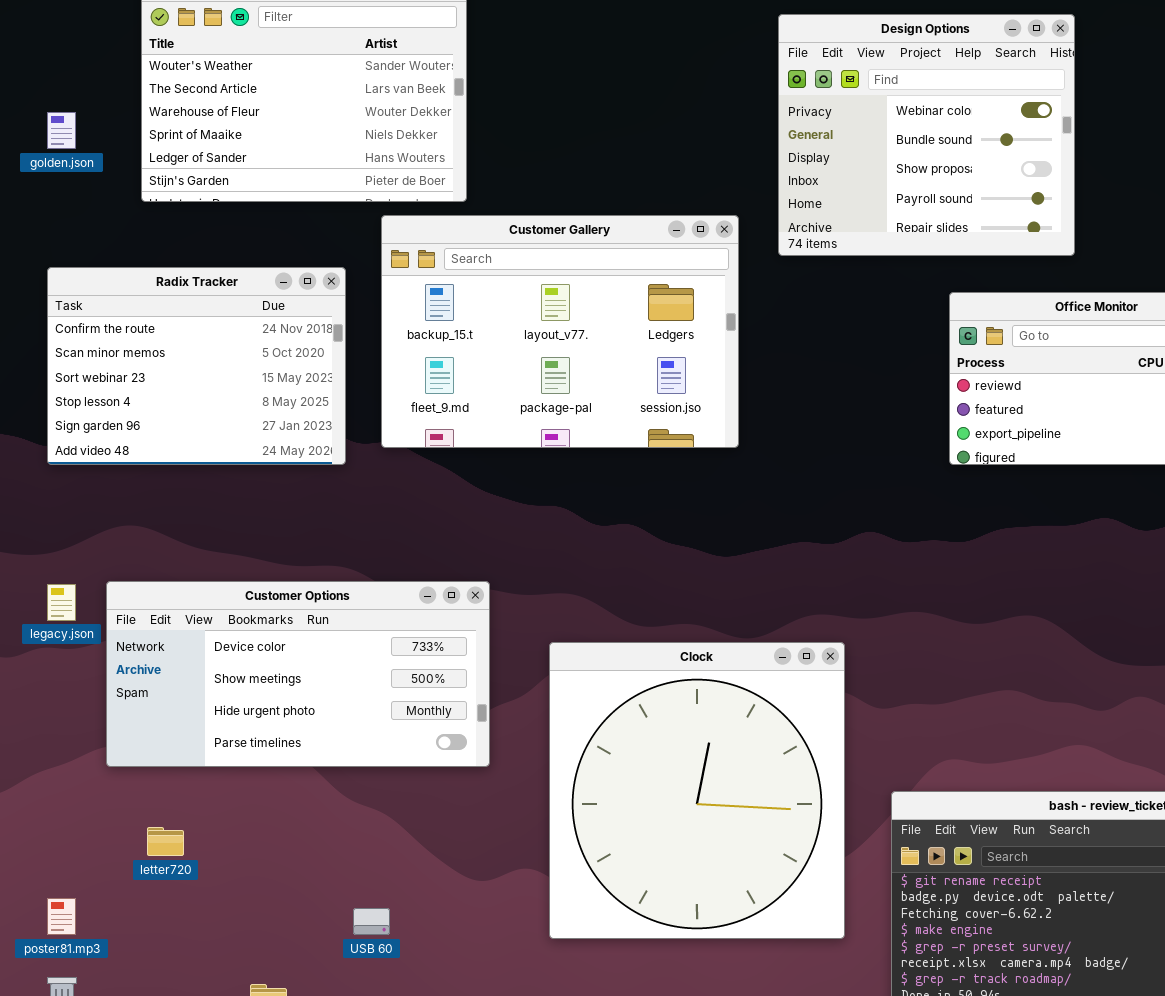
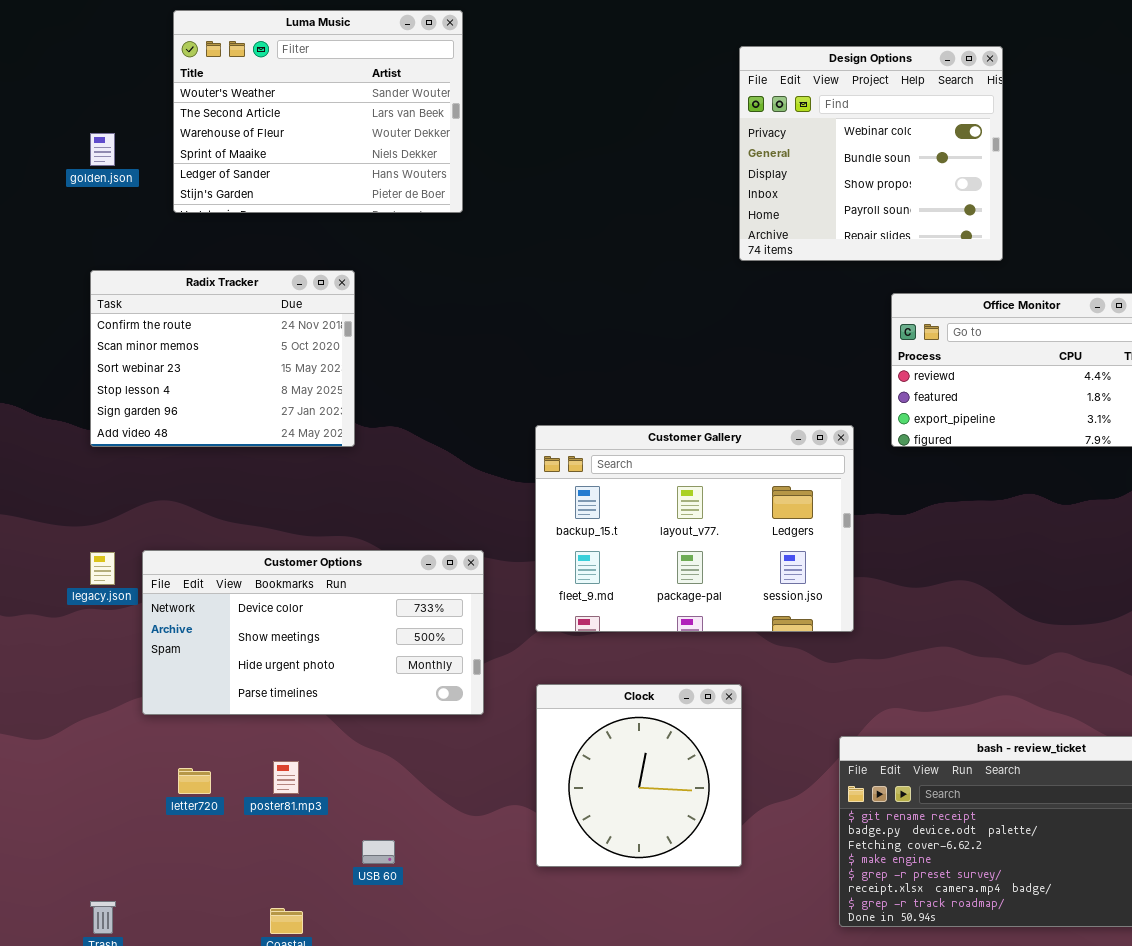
Customer Gallery: [381,215,739,448] -> [535,425,854,632], moved
Clock: [549,642,845,939] -> [536,684,742,867], resized
poster81.mp3: [47,898,76,935] -> [273,761,299,794], moved

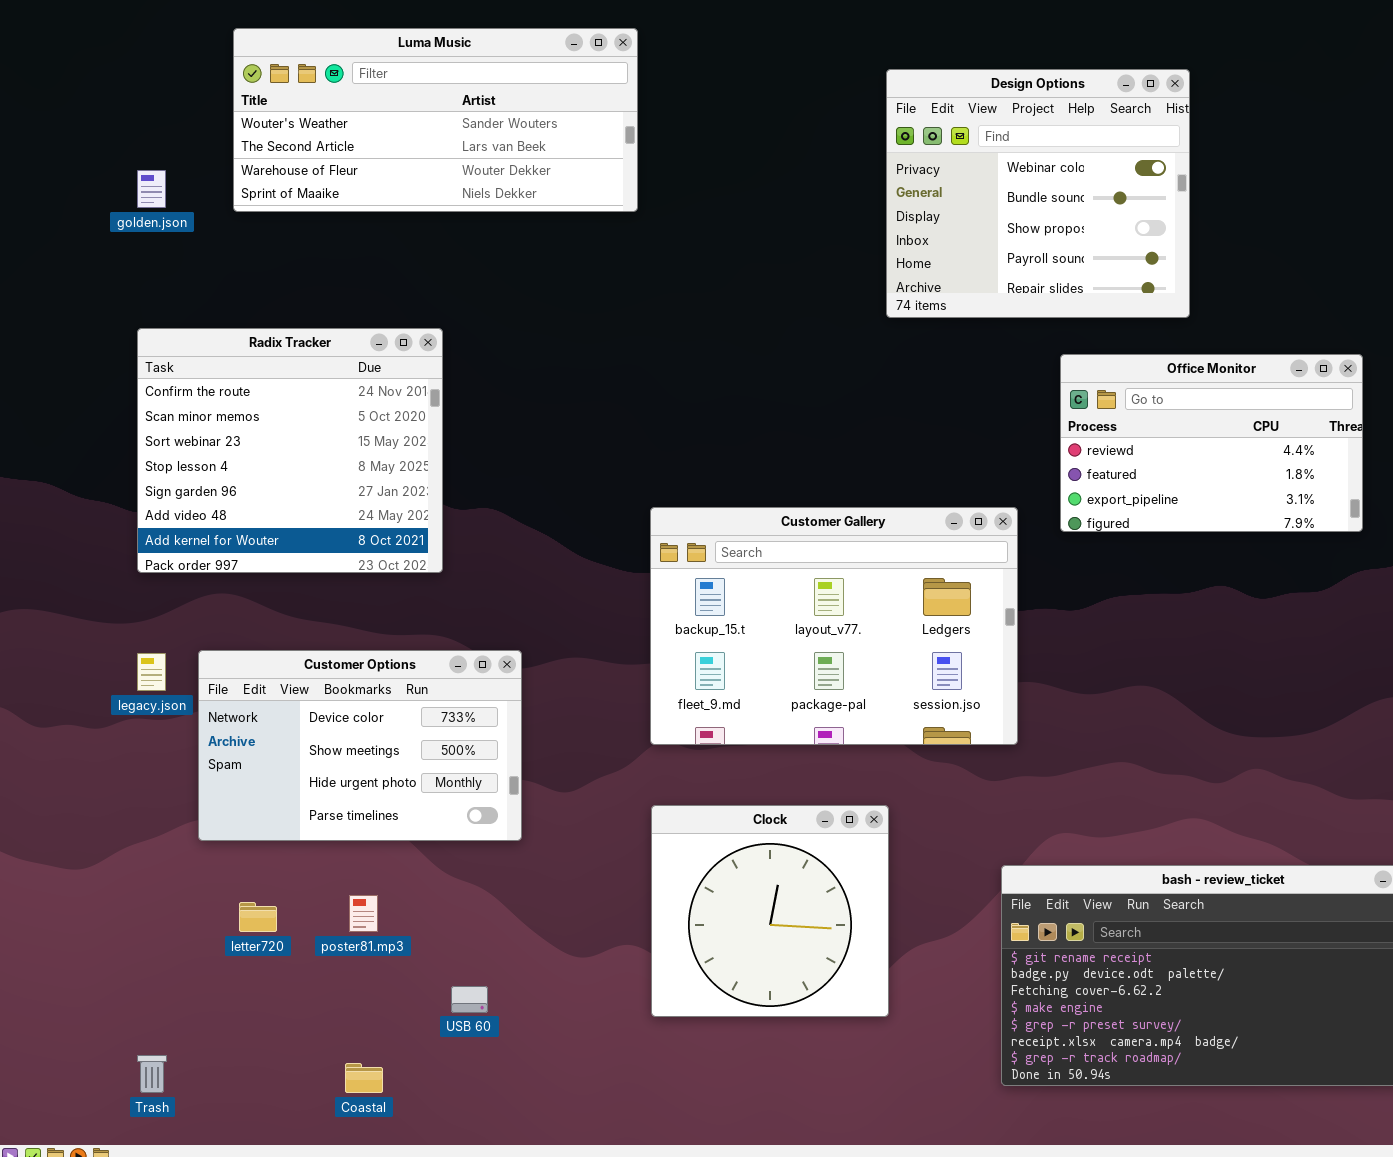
Luma Music: [173,10,463,213] -> [233,28,638,212], resized
Radix Tracker: [90,270,355,447] -> [137,328,443,573], resized
Customer Options: [142,550,484,715] -> [198,650,522,841], resized

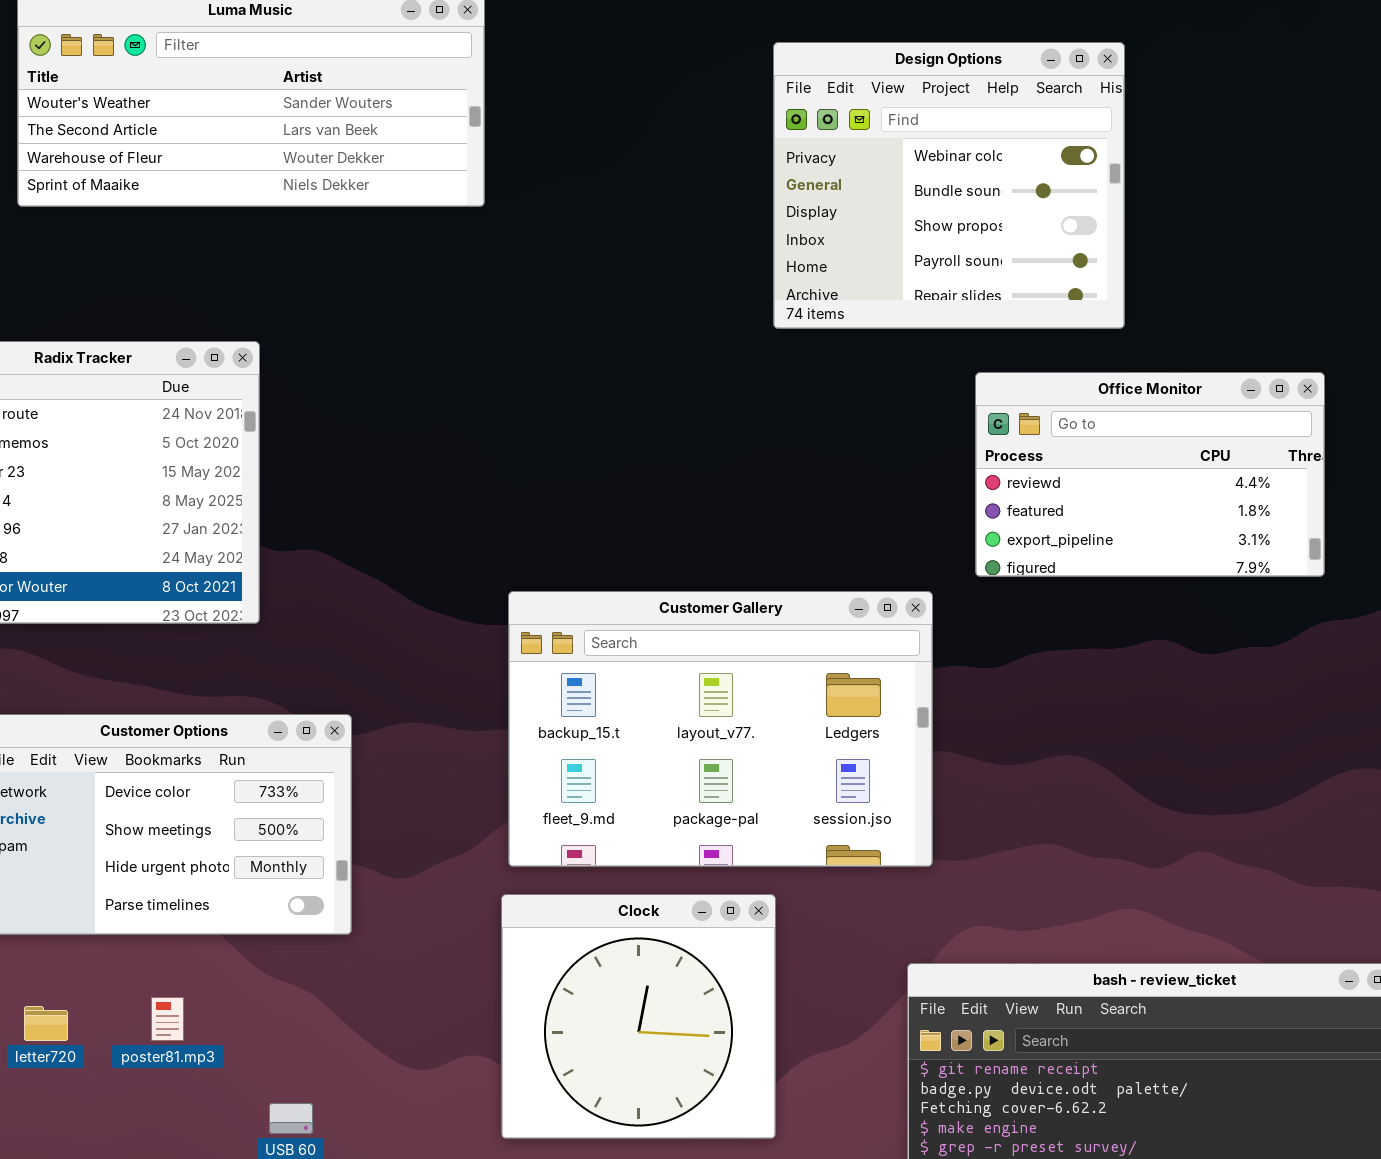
Customer Gallery: [650,507,1018,745] -> [508,591,933,867], moved

